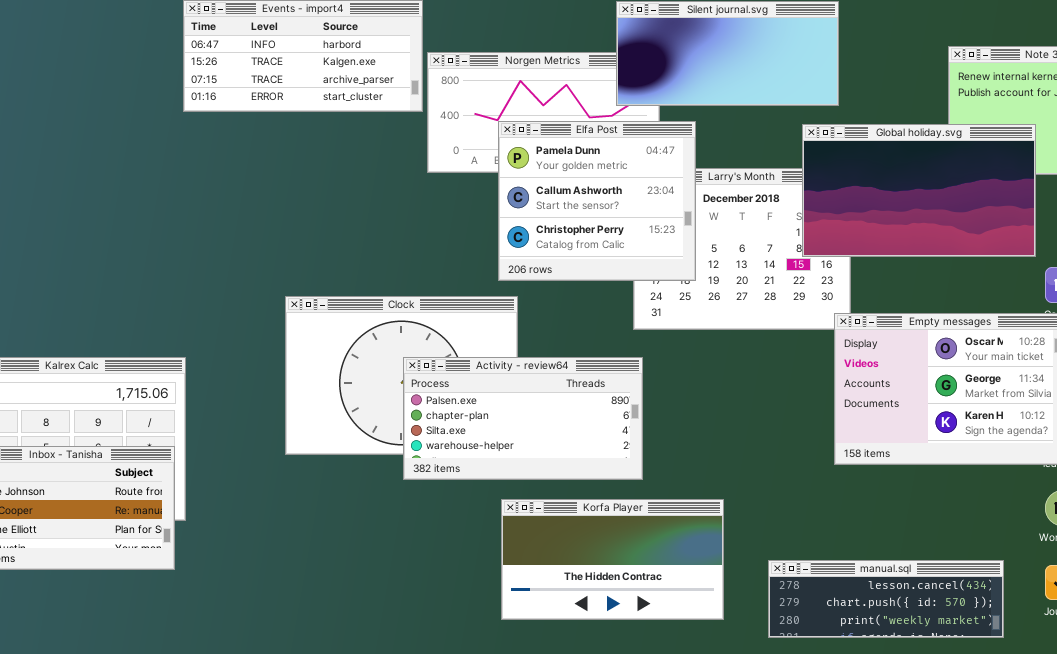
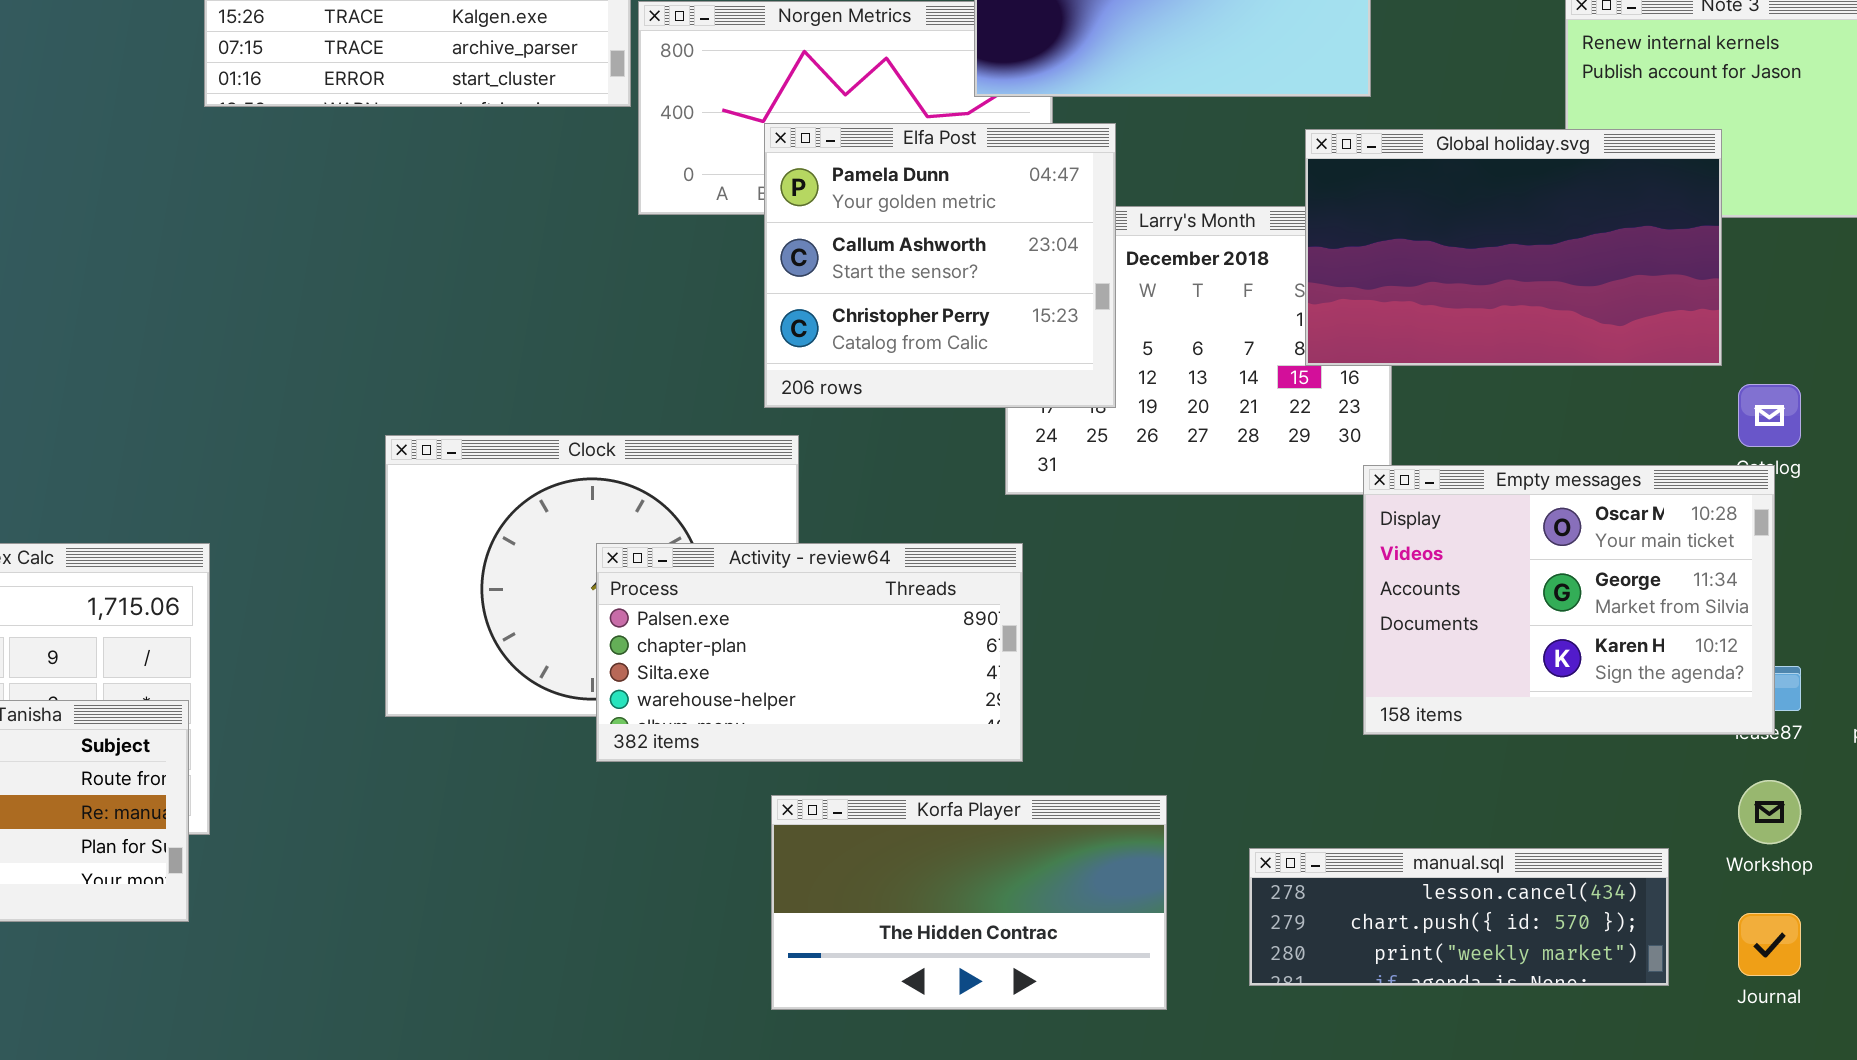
manual.sql: [768,560,1004,638] -> [1249,848,1669,986], moved

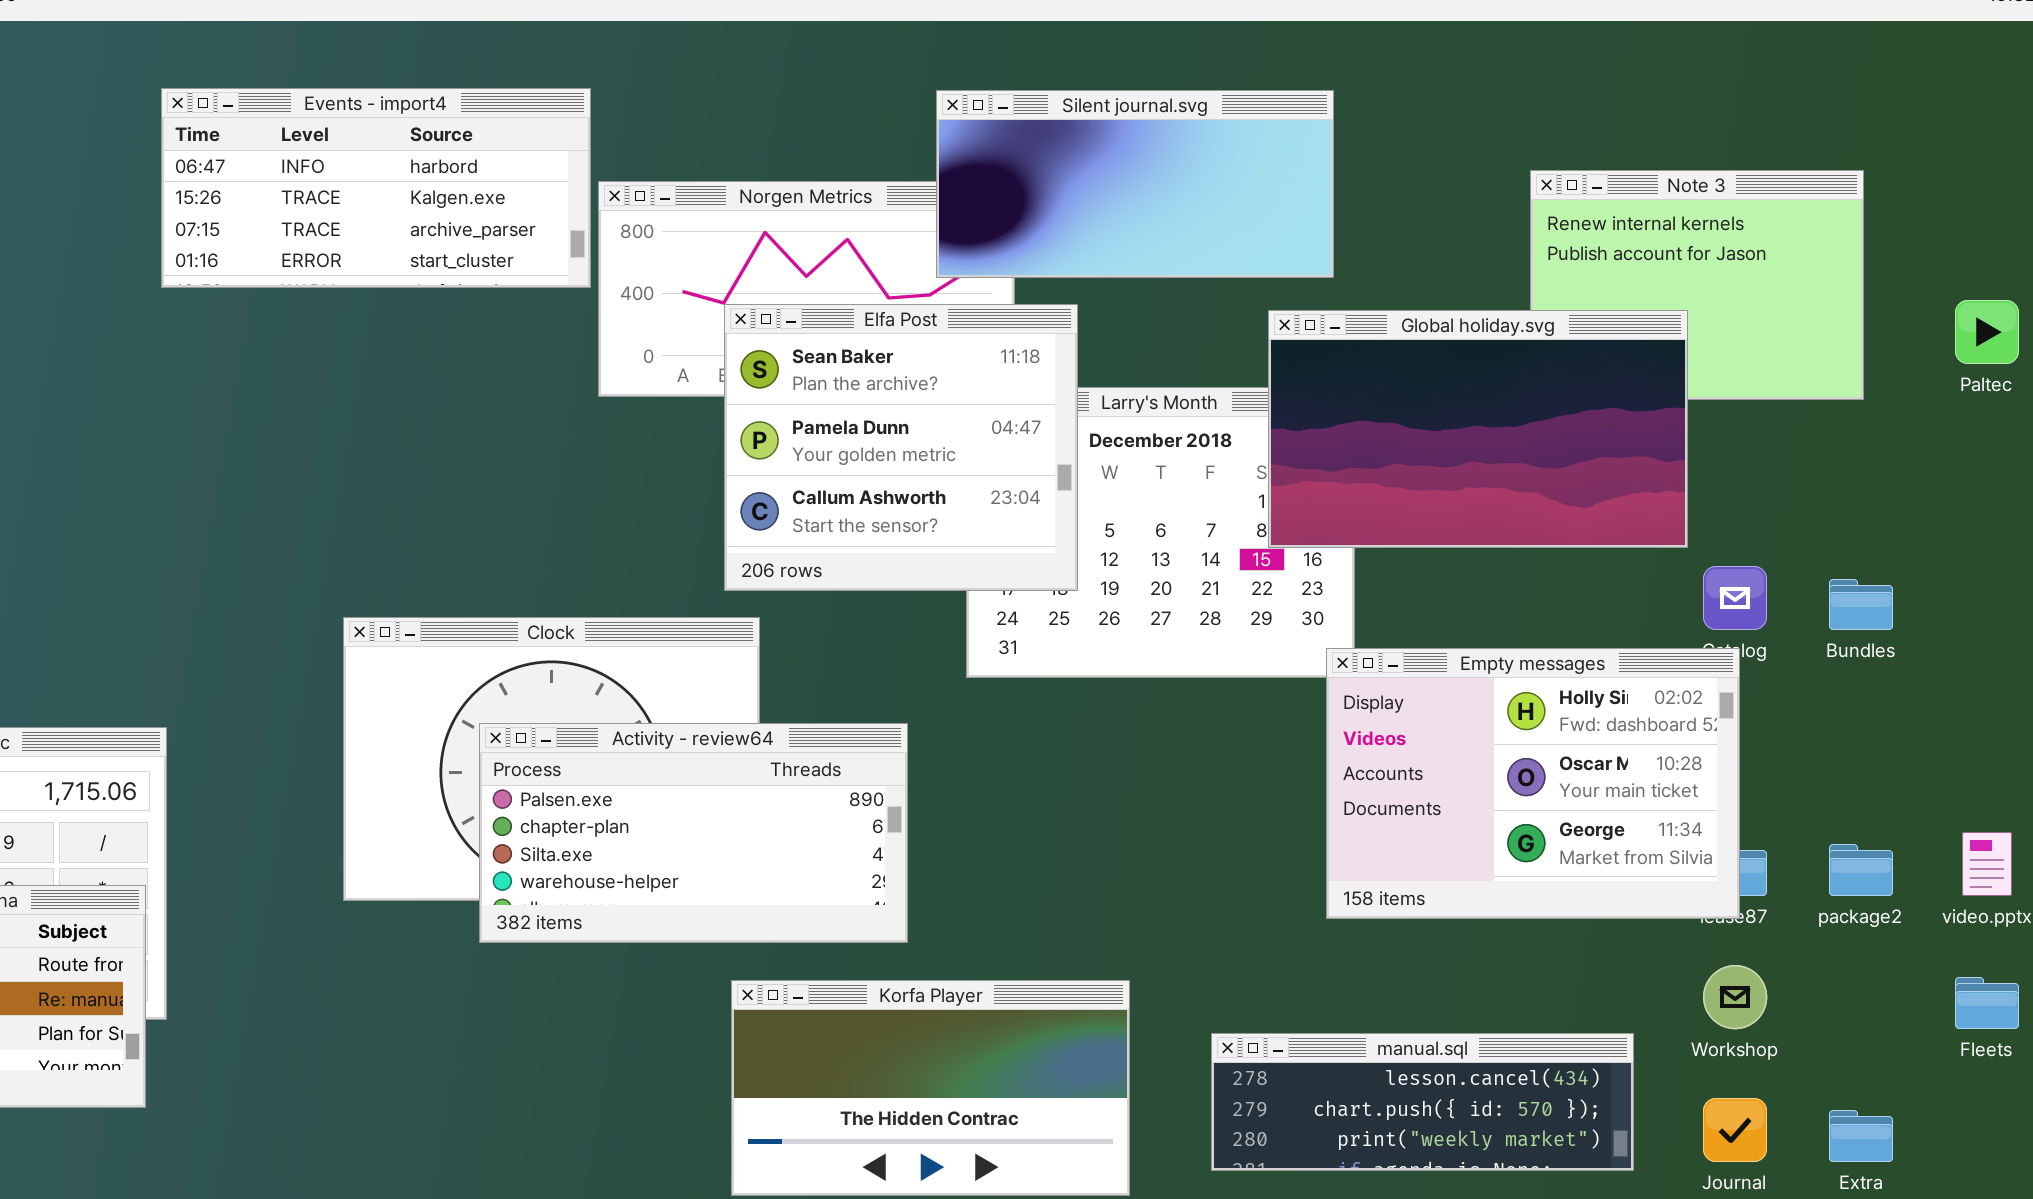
Elfa Post: [764,123,1116,408] -> [724,304,1078,591], scrolled up 1 row
Empty messages: [1363,465,1775,735] -> [1326,648,1740,919], scrolled up 1 row
Activity - review64: [596,543,1023,762] -> [479,723,908,943], moved

